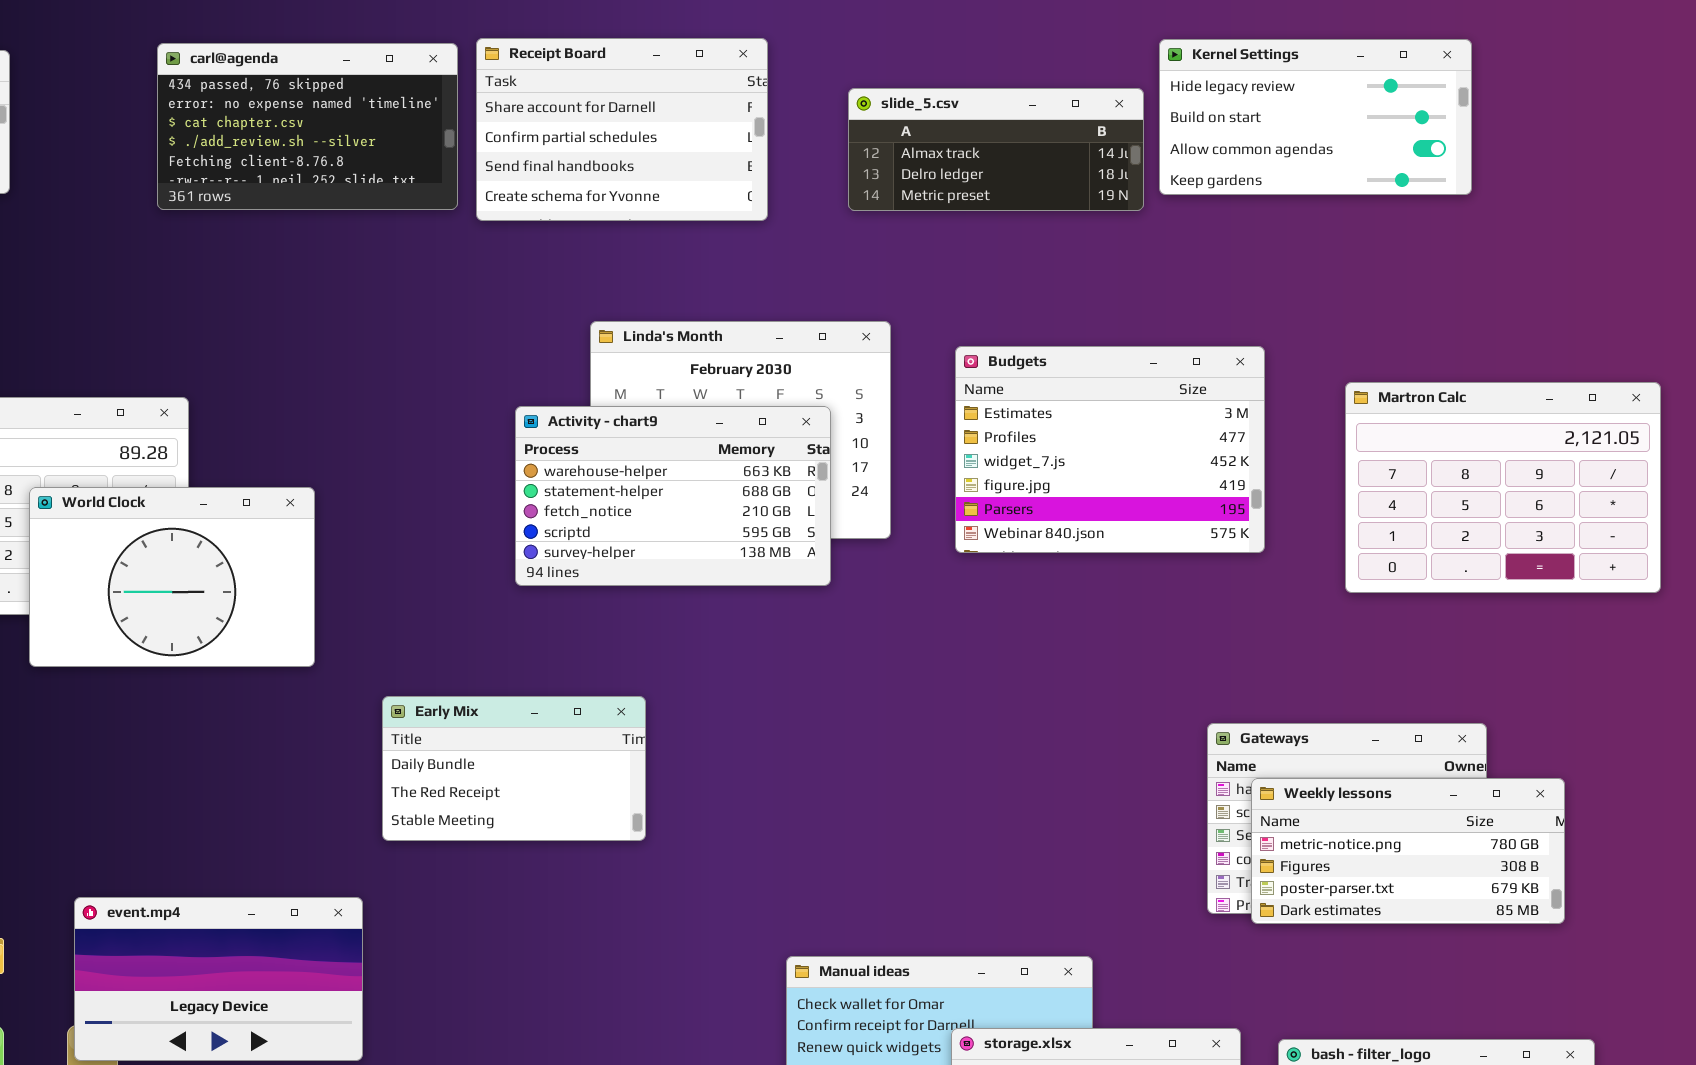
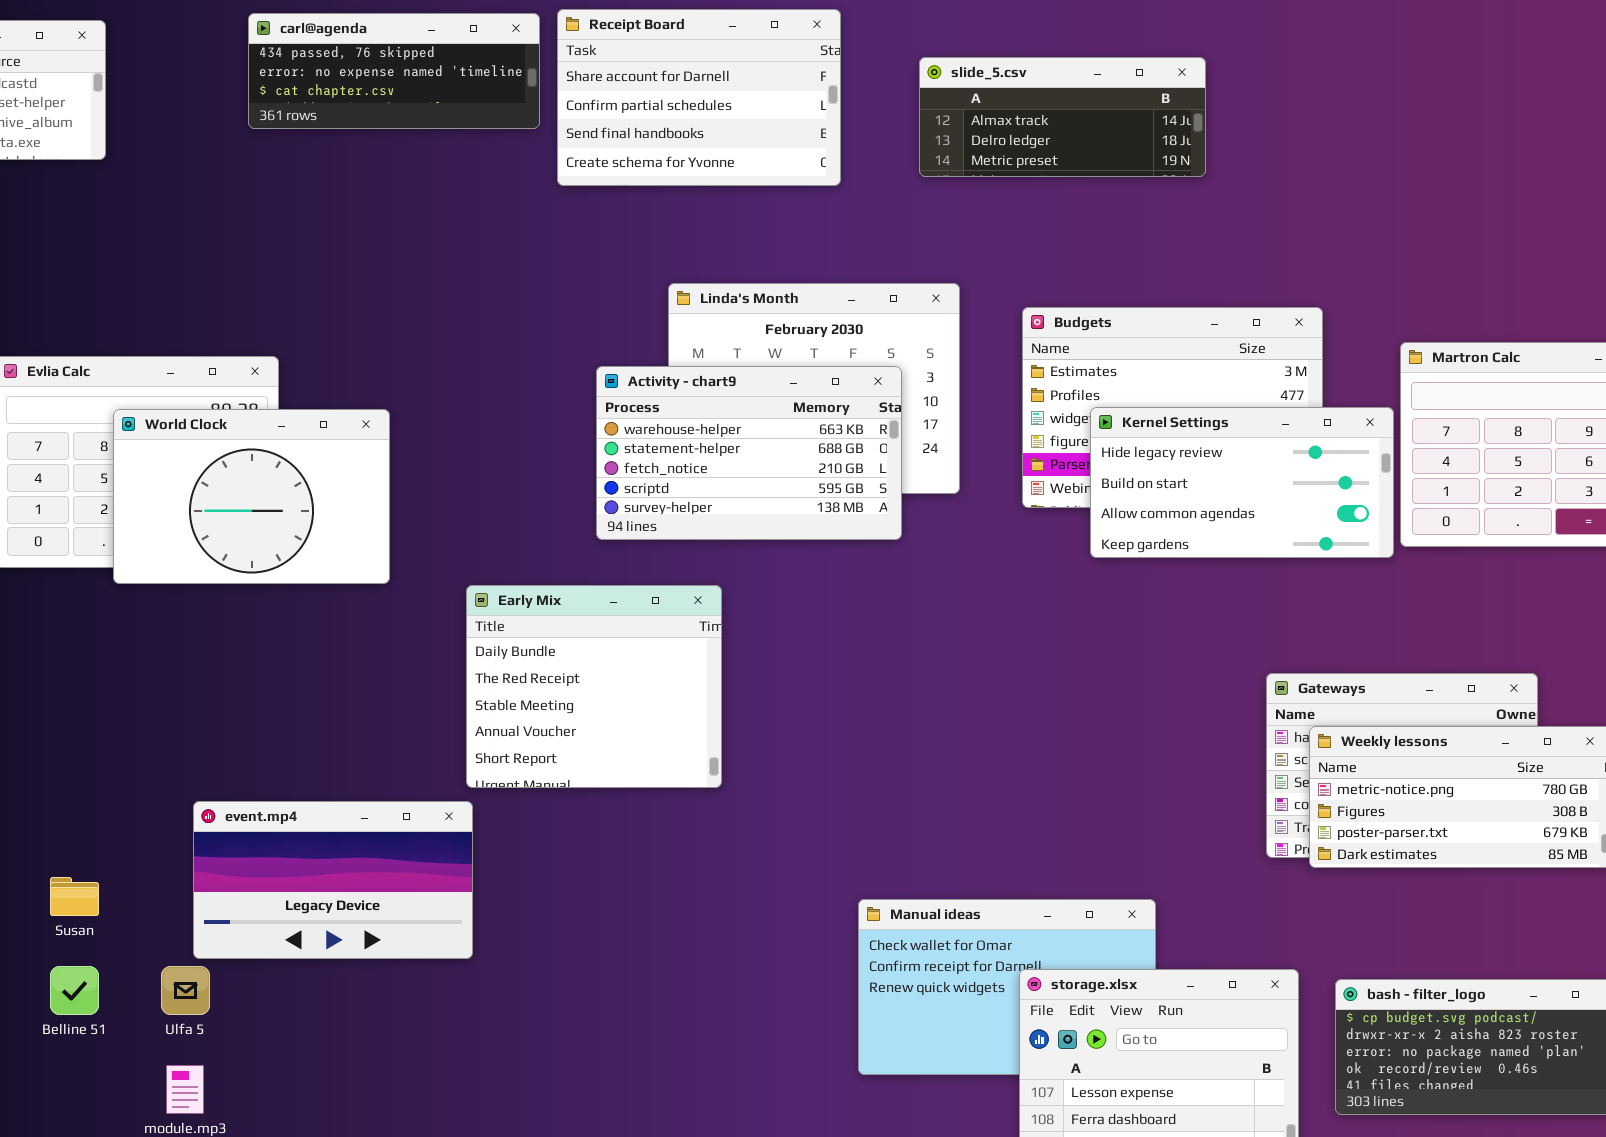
Kernel Settings: [1159,39,1472,195] -> [1090,407,1394,558], moved
carl@agenda: [157,43,458,210] -> [248,13,540,129], resized
World Clock: [29,487,315,667] -> [113,409,390,584], moved
Early Mix: [382,696,646,841] -> [466,585,722,788], resized
event.mp4: [74,897,363,1061] -> [193,801,473,959], moved

